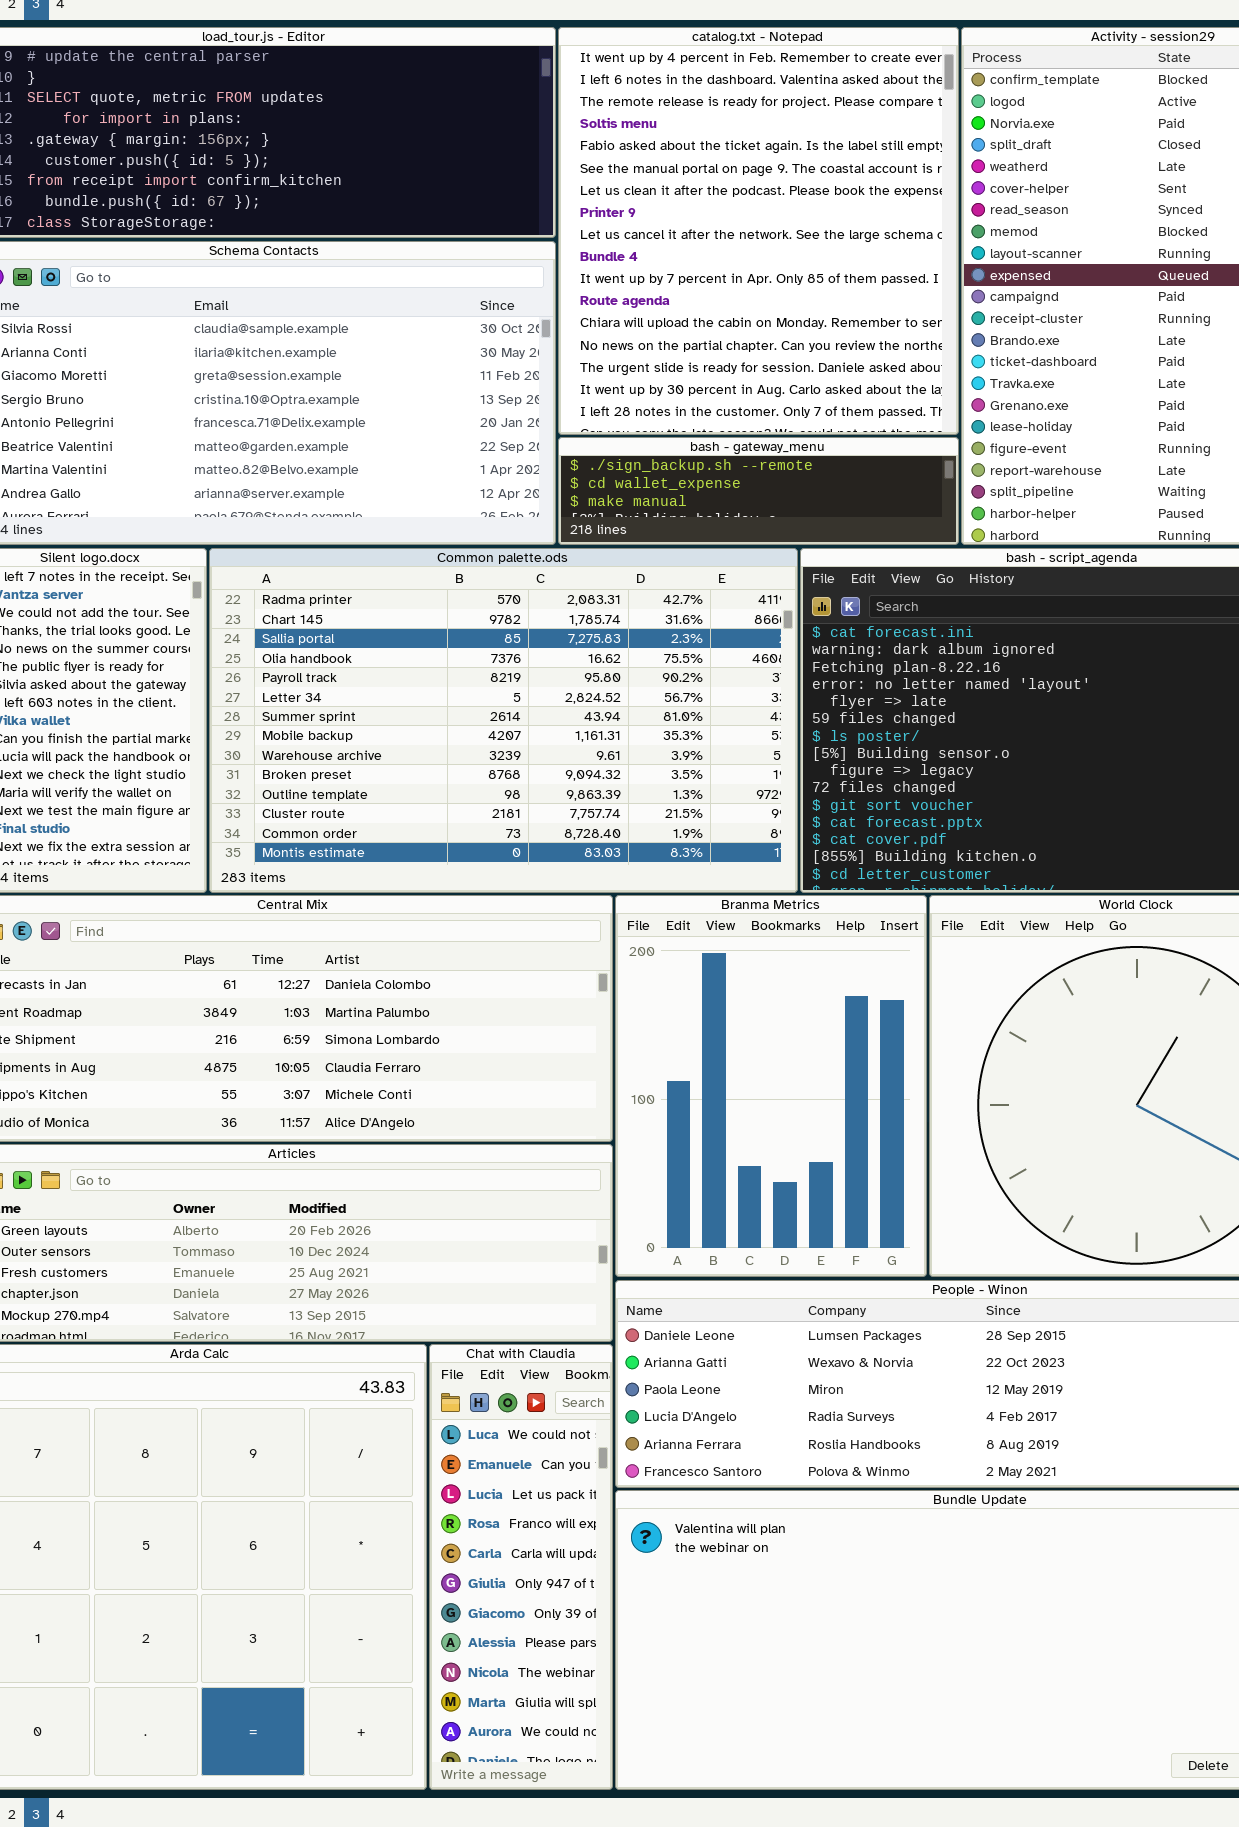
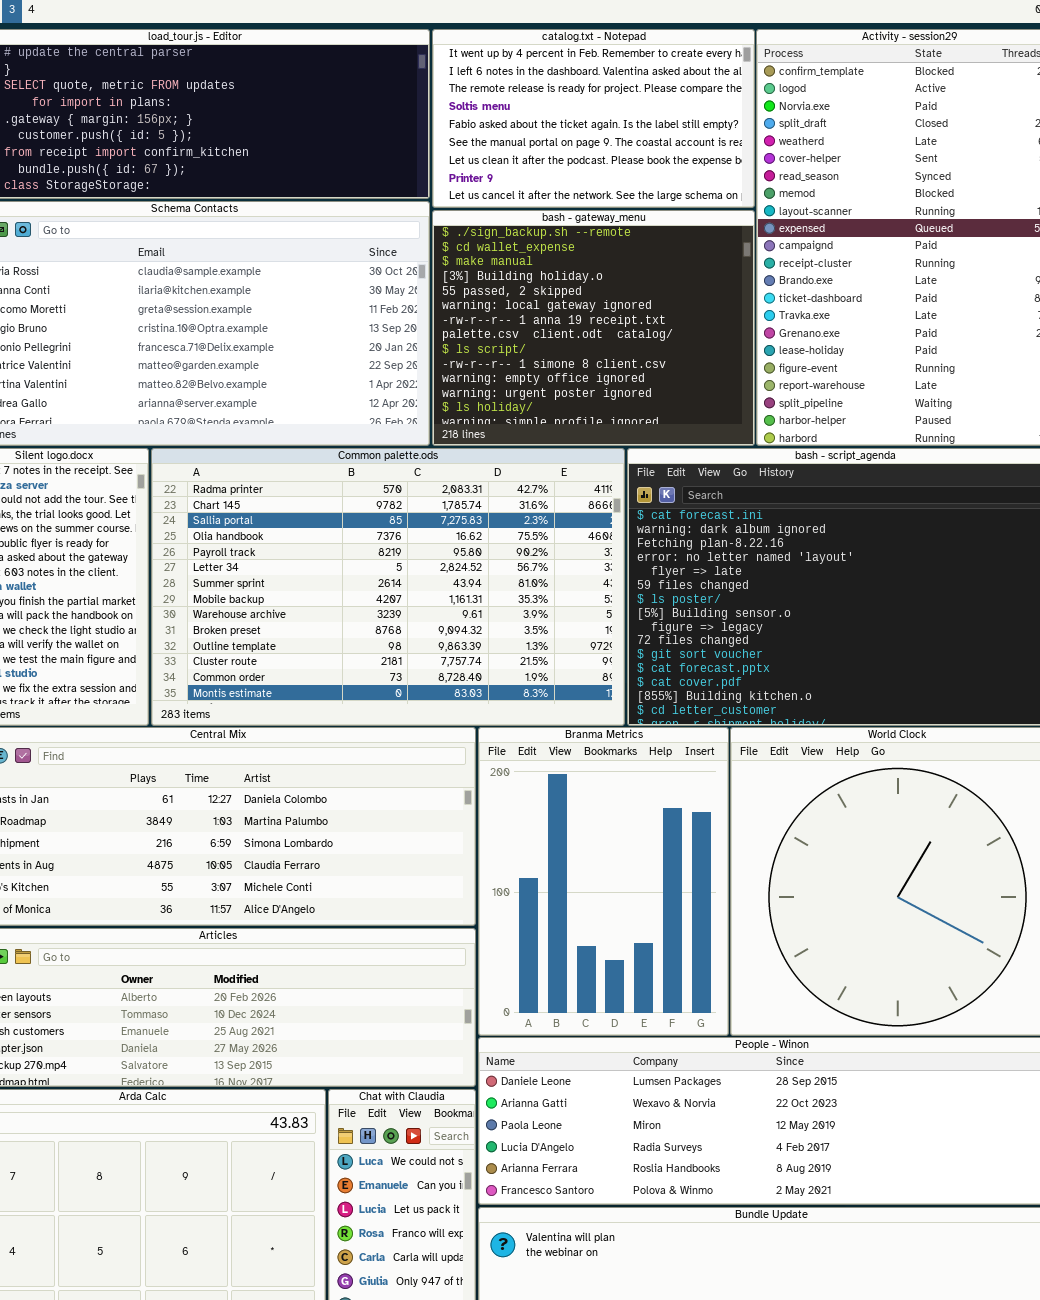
catalog.txt - Notepad: [558,27,959,435] -> [432,29,755,208], resized
bash - gateway_menu: [558,437,959,545] -> [432,210,755,446], resized

